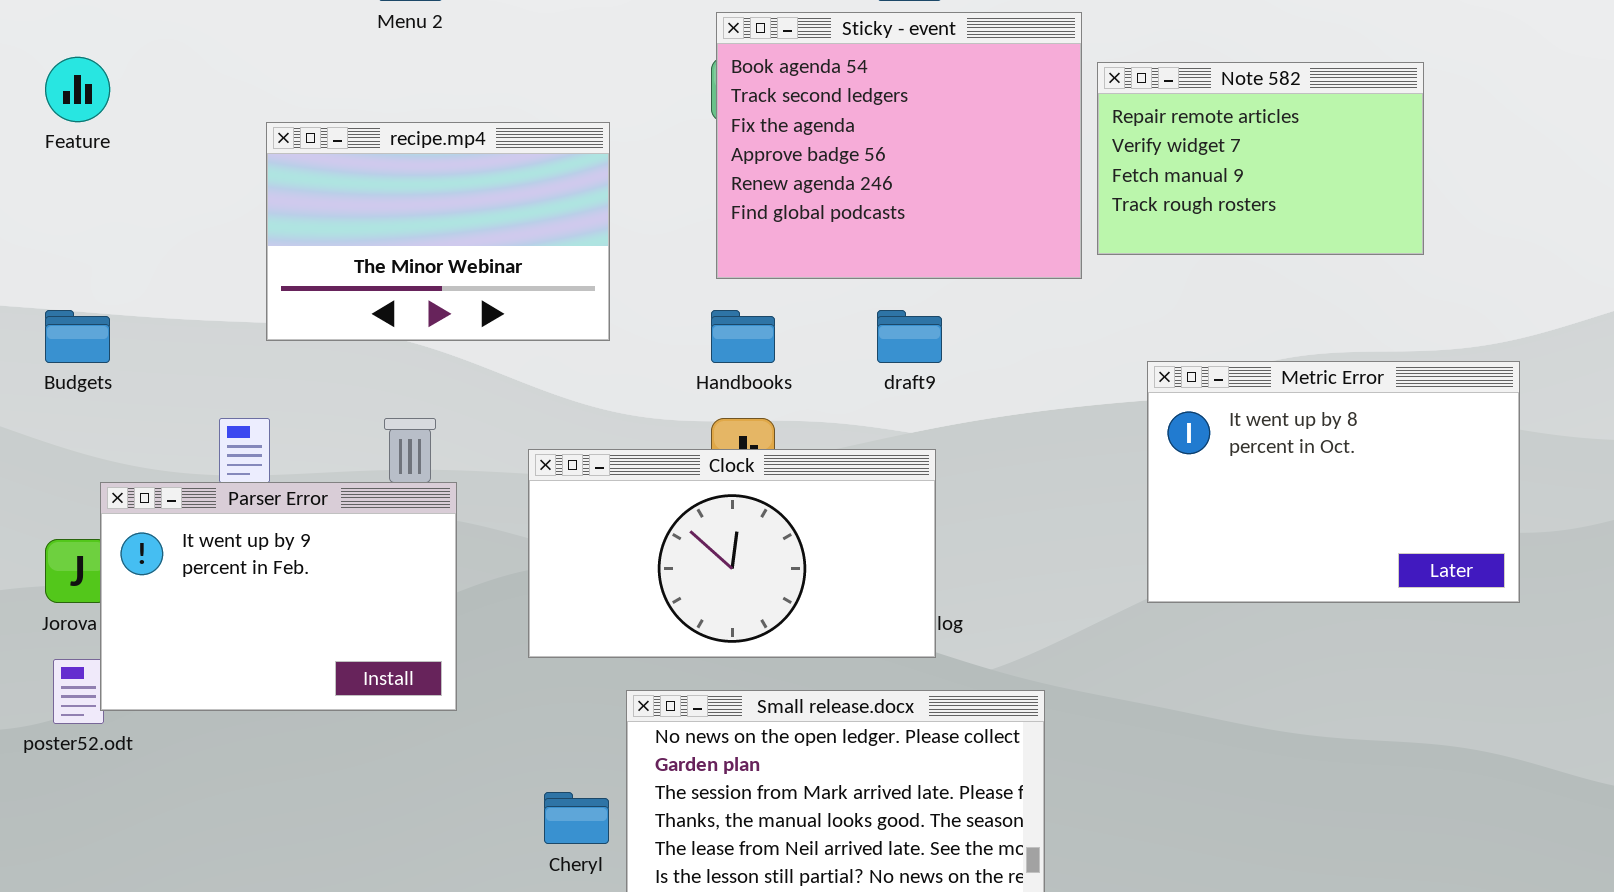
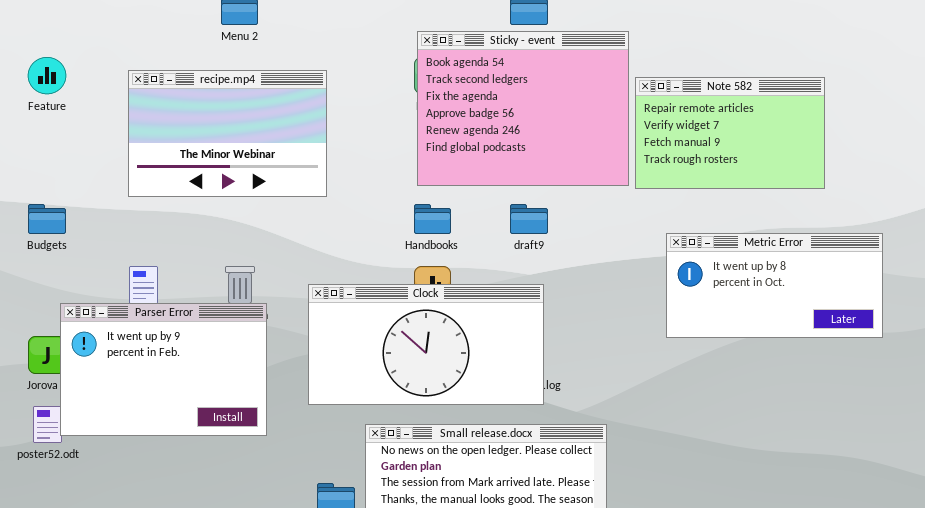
Note 582: [1097,62,1424,255] -> [635,77,825,189], moved
recipe.mp4: [266,122,610,341] -> [128,70,327,197], moved
Metric Error: [1147,361,1520,603] -> [666,233,883,338], resized

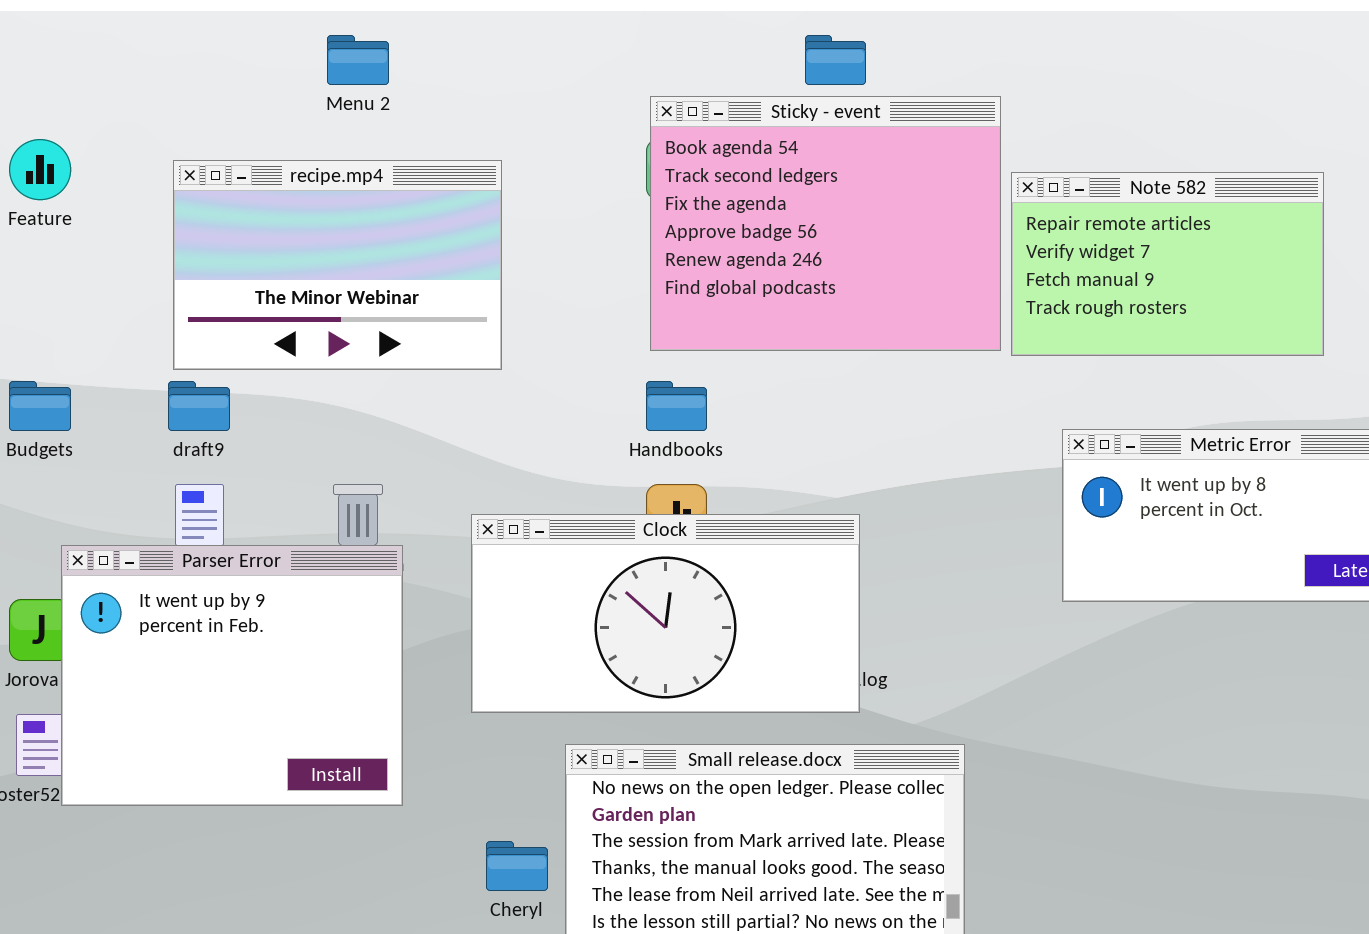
draft9: [510,204,548,234] -> [168,381,230,431], moved
Parser Error: [60,303,267,436] -> [61,545,403,806], resized

